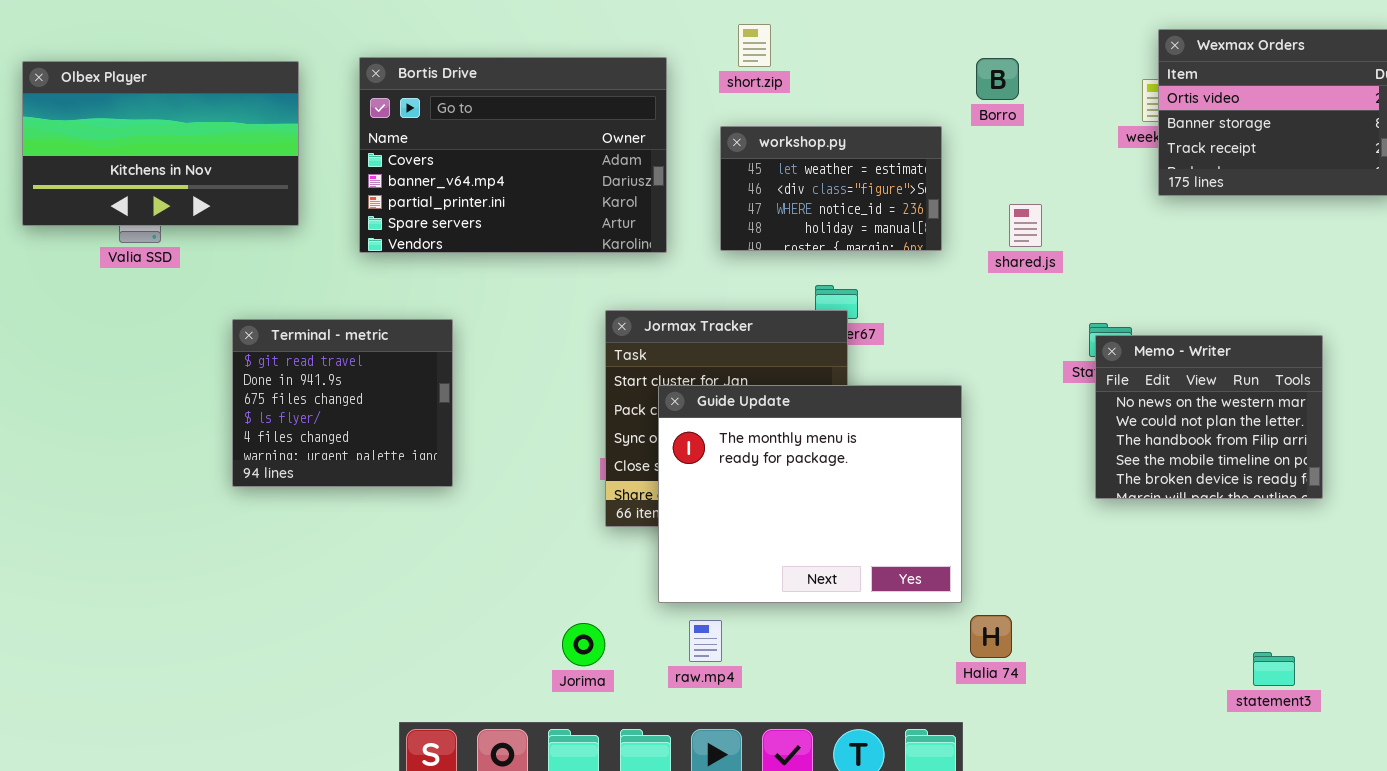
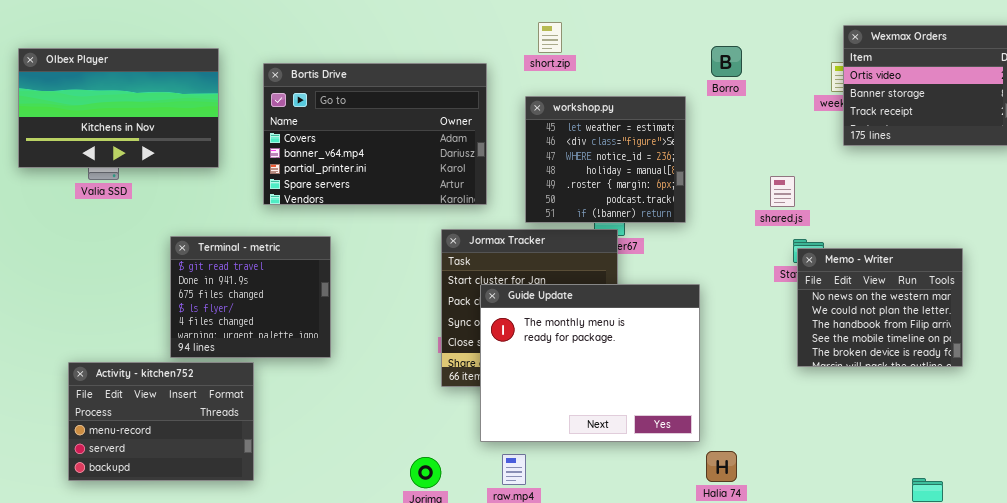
Bortis Drive: [359,57,667,253] -> [263,63,487,205], moved
workshop.py: [720,126,942,251] -> [525,96,686,223], resized
shared.js: [1009,204,1042,247] -> [770,176,795,207], moved
Activity - kitchen752: none -> [68,362,254,481], opened

